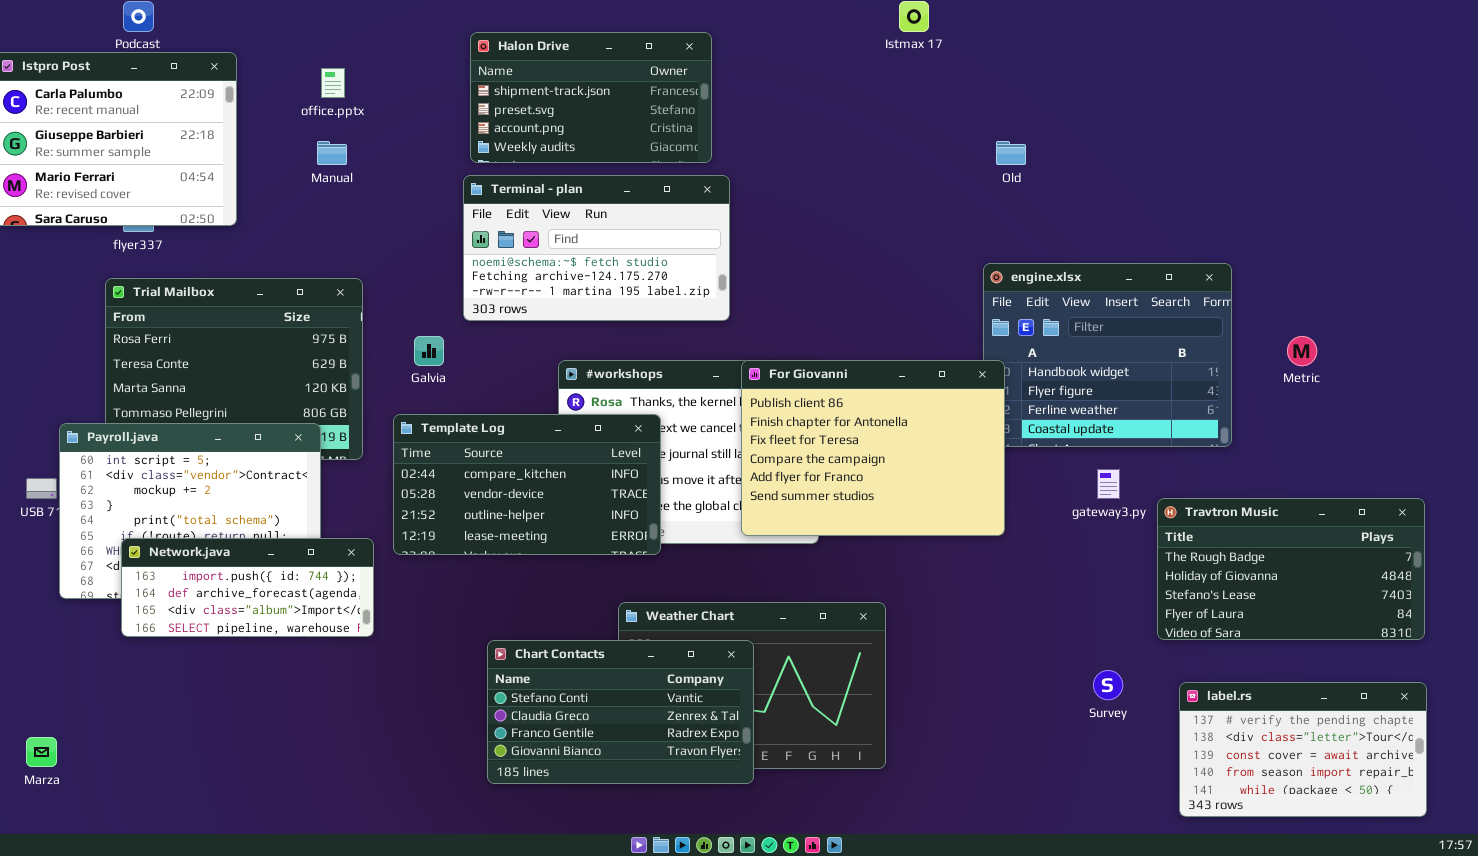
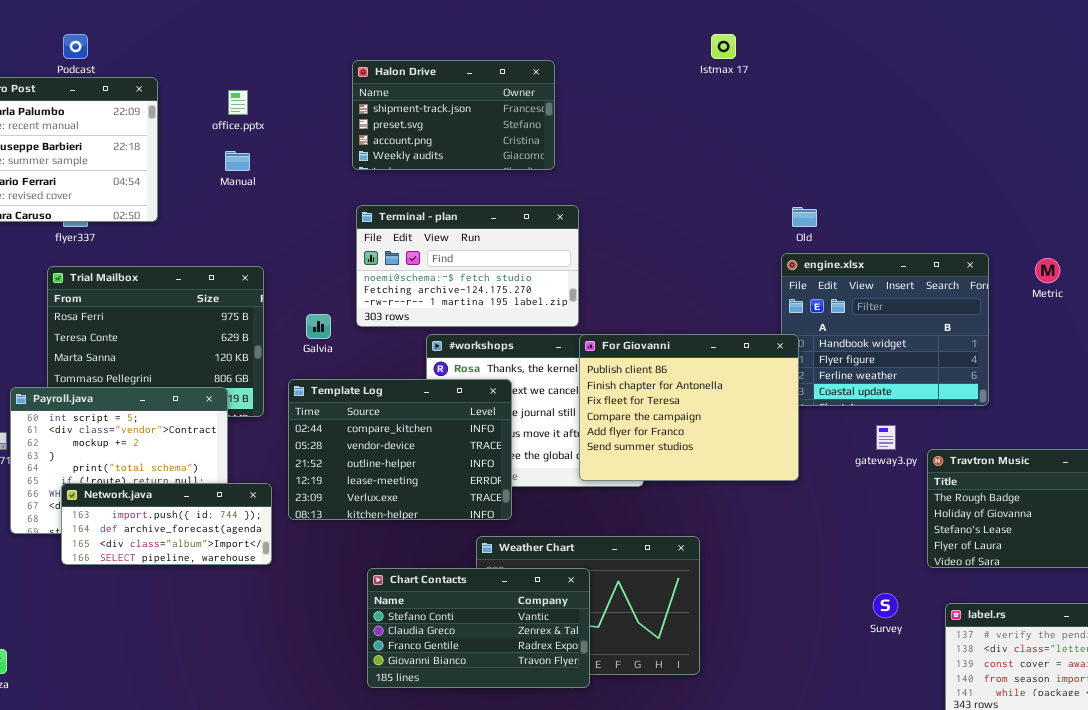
Old: [996,141,1026,165] -> [792,207,817,227], moved
Terminal - plan: [463,175,730,321] -> [356,205,579,327], moved
Metric: [1287,336,1317,366] -> [1035,258,1060,283], moved
Template Log: [393,414,661,555] -> [288,379,512,520], resized

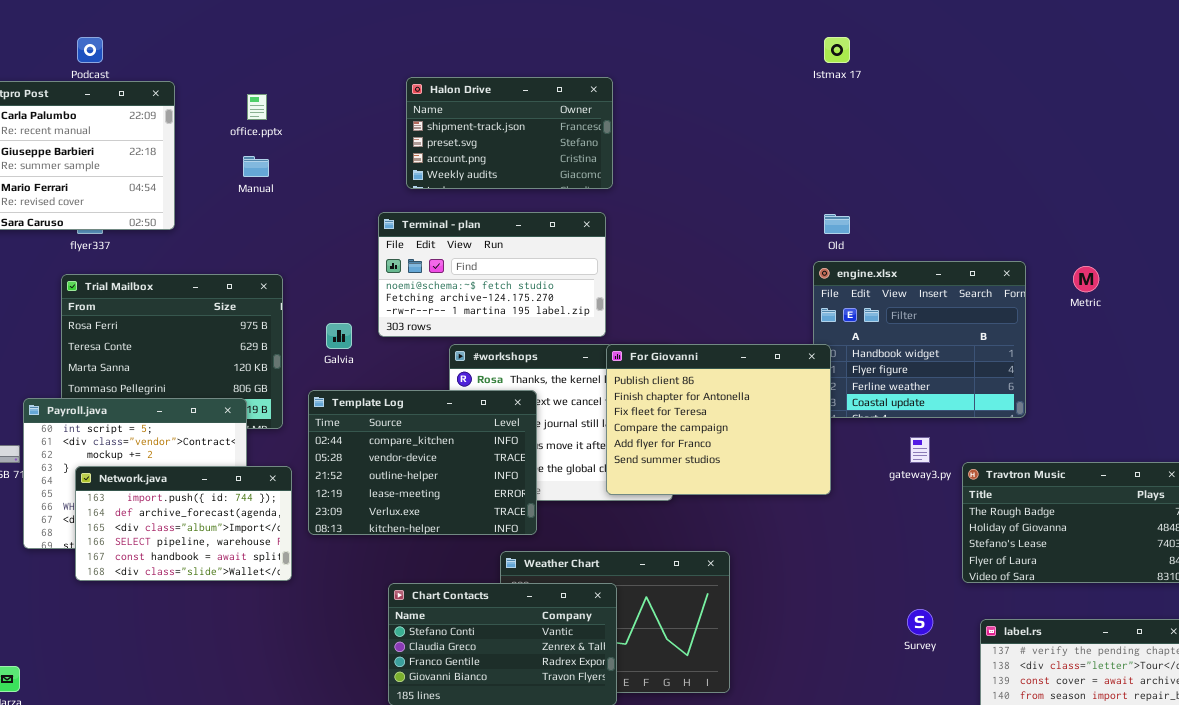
Istmax 17: [711,34,736,59] -> [824,37,850,63], moved
Halon Drive: [352,60,555,170] -> [406,77,613,189], moved
Network.java: [61,483,272,565] -> [75,466,292,581], resized

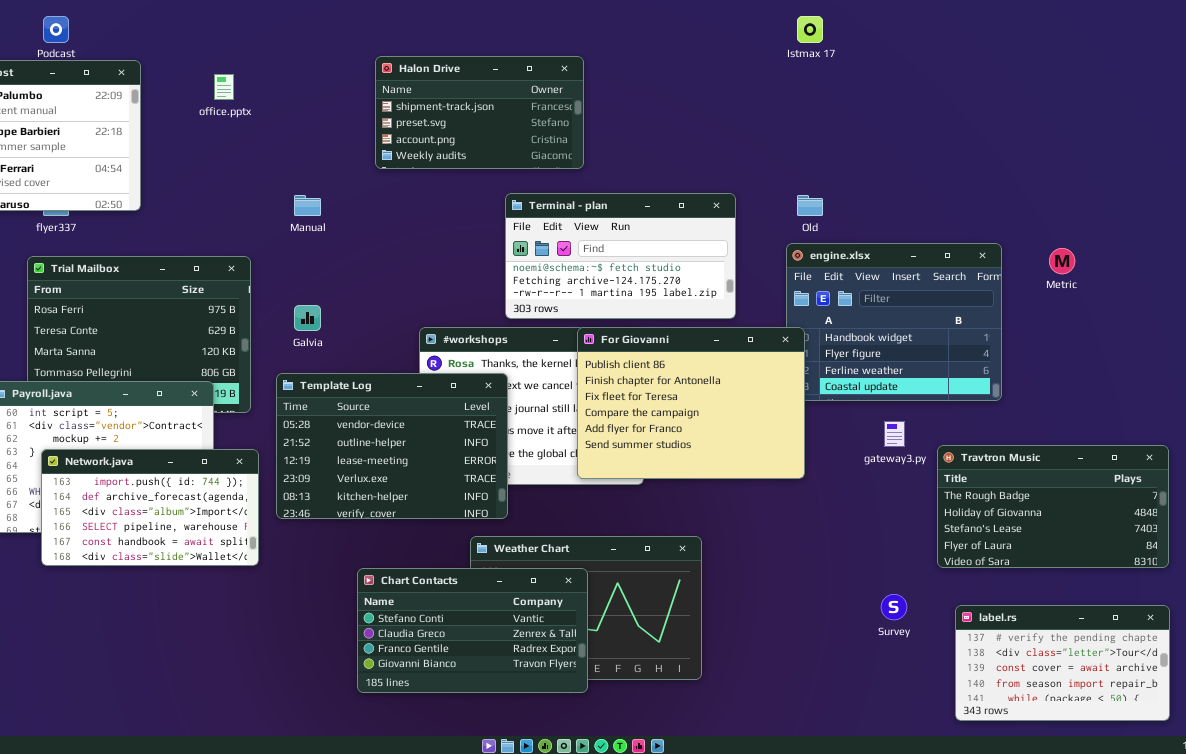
Manual: [243,156,269,177] -> [294,195,321,216], moved
Terminal - plan: [378,212,606,337] -> [505,193,736,319], moved
Template Log: [308,390,537,535] -> [276,373,508,519], scrolled down 1 row

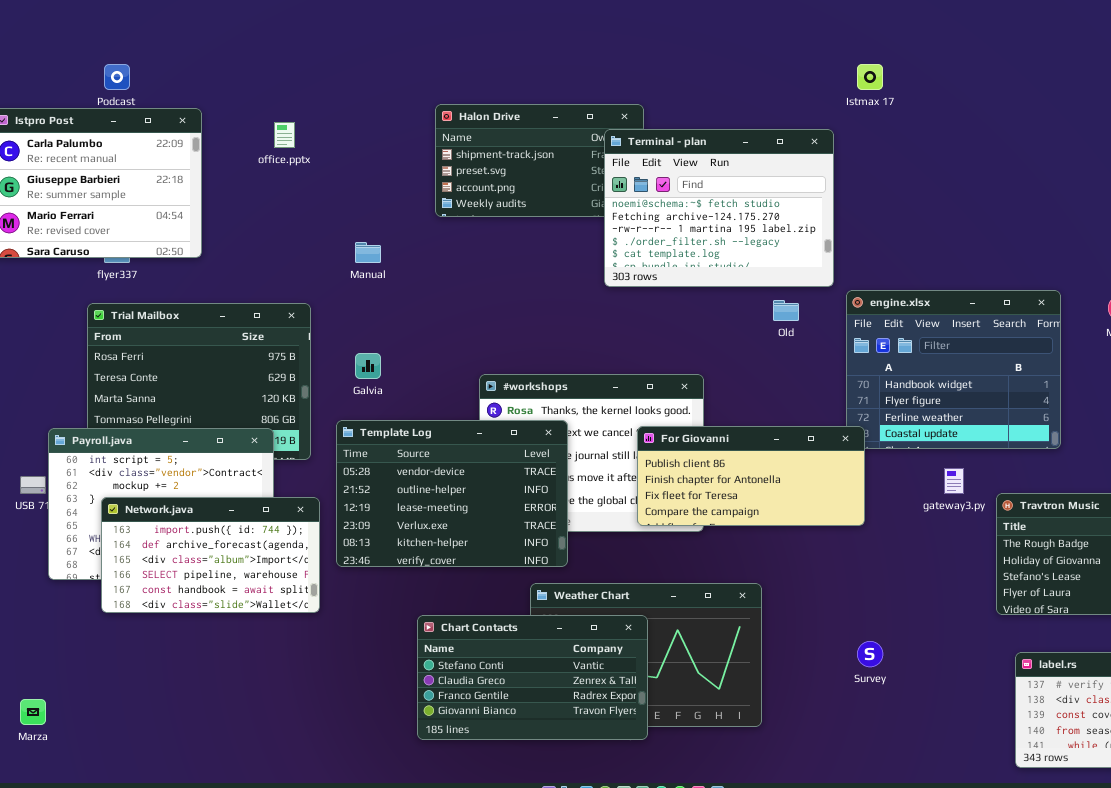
Terminal - plan: [505,193,736,319] -> [604,129,834,287], moved, resized
Old: [797,195,823,216] -> [773,300,799,321], moved
For Giovanni: [577,327,805,479] -> [637,426,865,526], resized
Survey: [881,594,907,620] -> [857,641,883,667], moved

